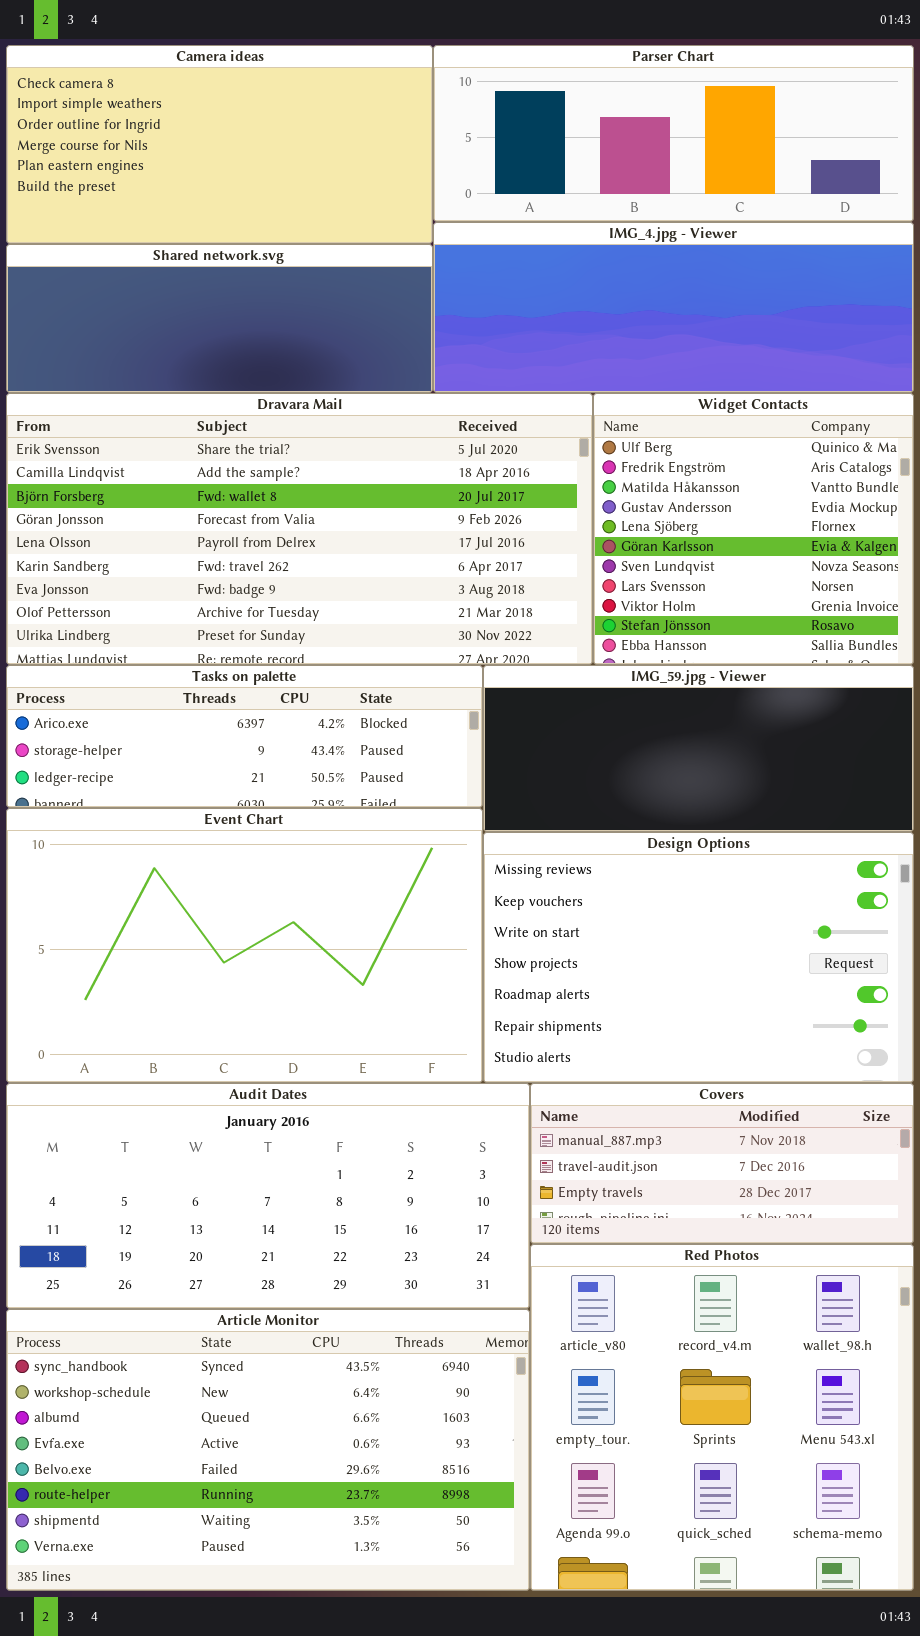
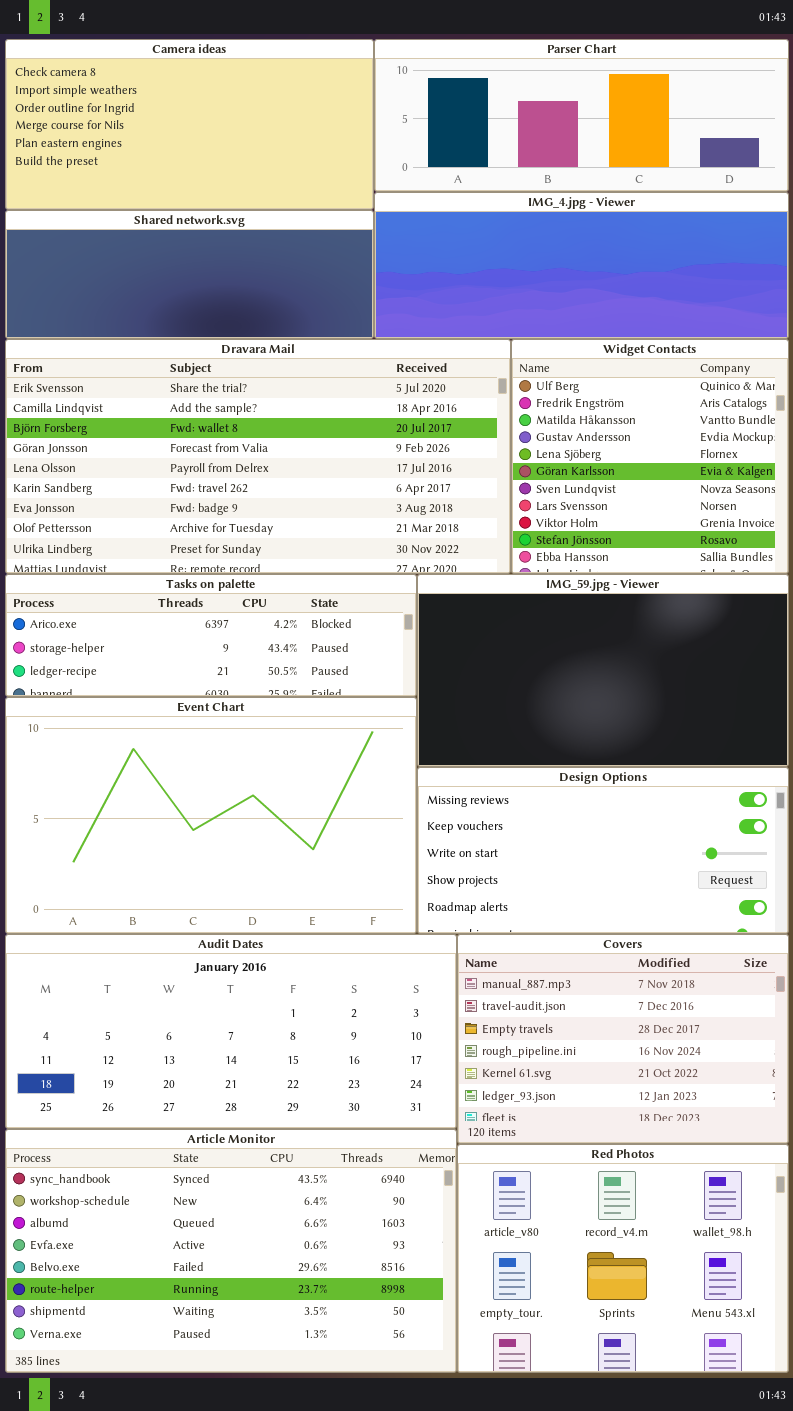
IMG_59.jpg - Viewer: [483,665,914,832] -> [417,574,789,767], resized
Design Options: [483,832,914,1083] -> [417,767,789,934], resized
Covers: [530,1083,914,1244] -> [457,934,789,1144], resized
Red Photos: [530,1244,914,1591] -> [457,1144,789,1373], resized

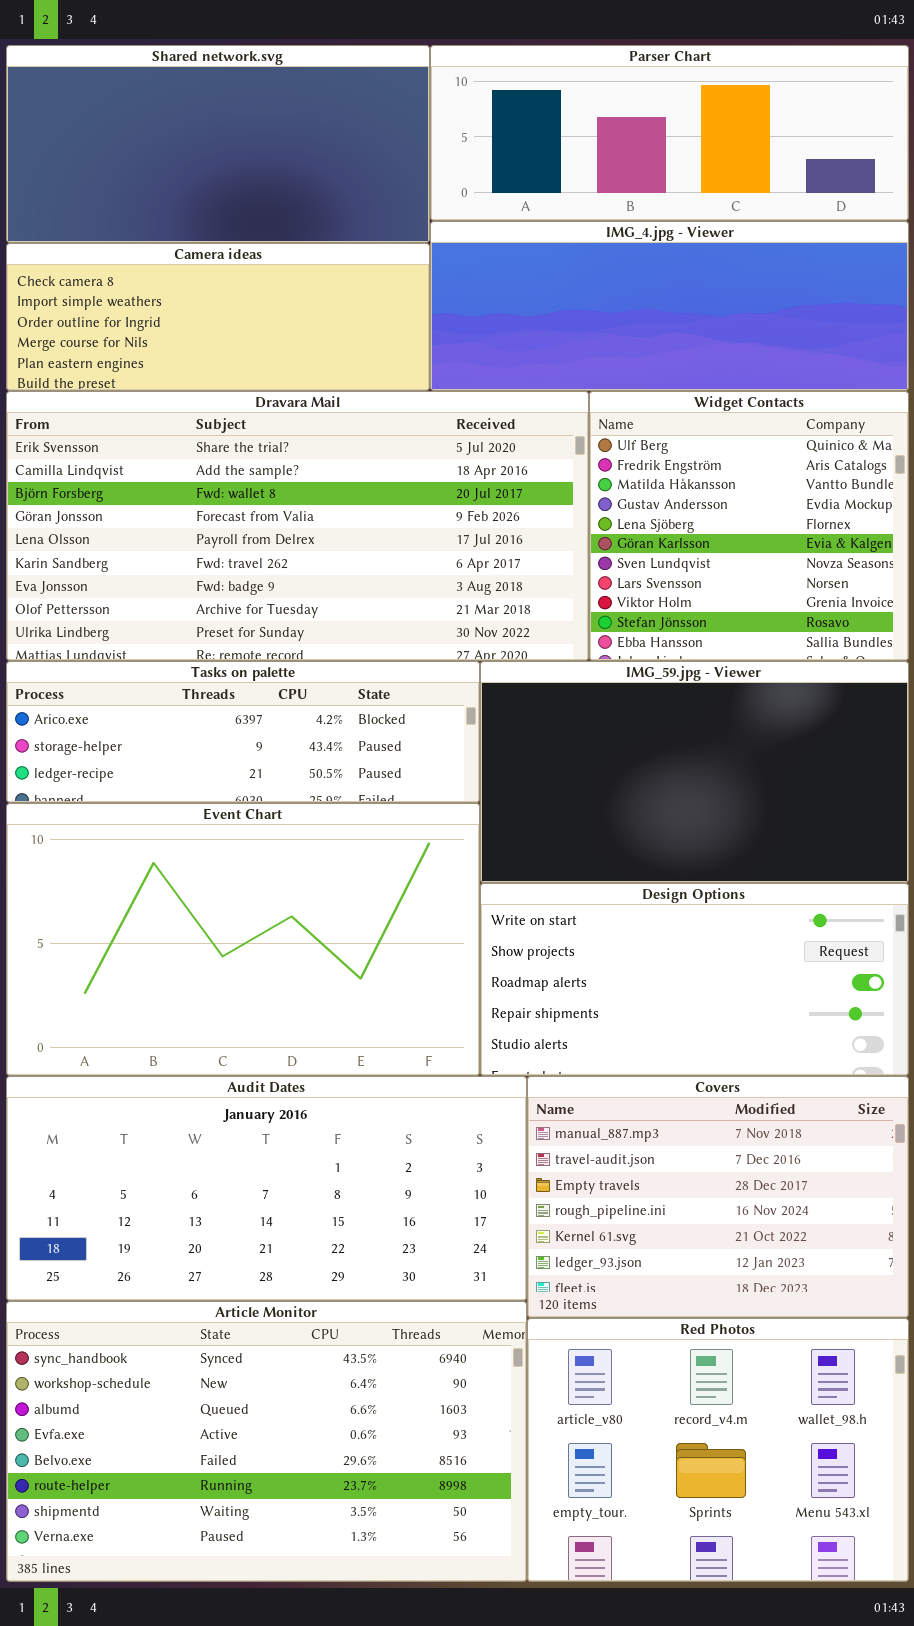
Camera ideas: [5,39,374,210] -> [6,243,430,391], moved, resized
Shared network.svg: [5,210,374,339] -> [6,45,430,243], moved, resized
Design Options: [417,767,789,934] -> [480,883,909,1076], scrolled down 2 rows

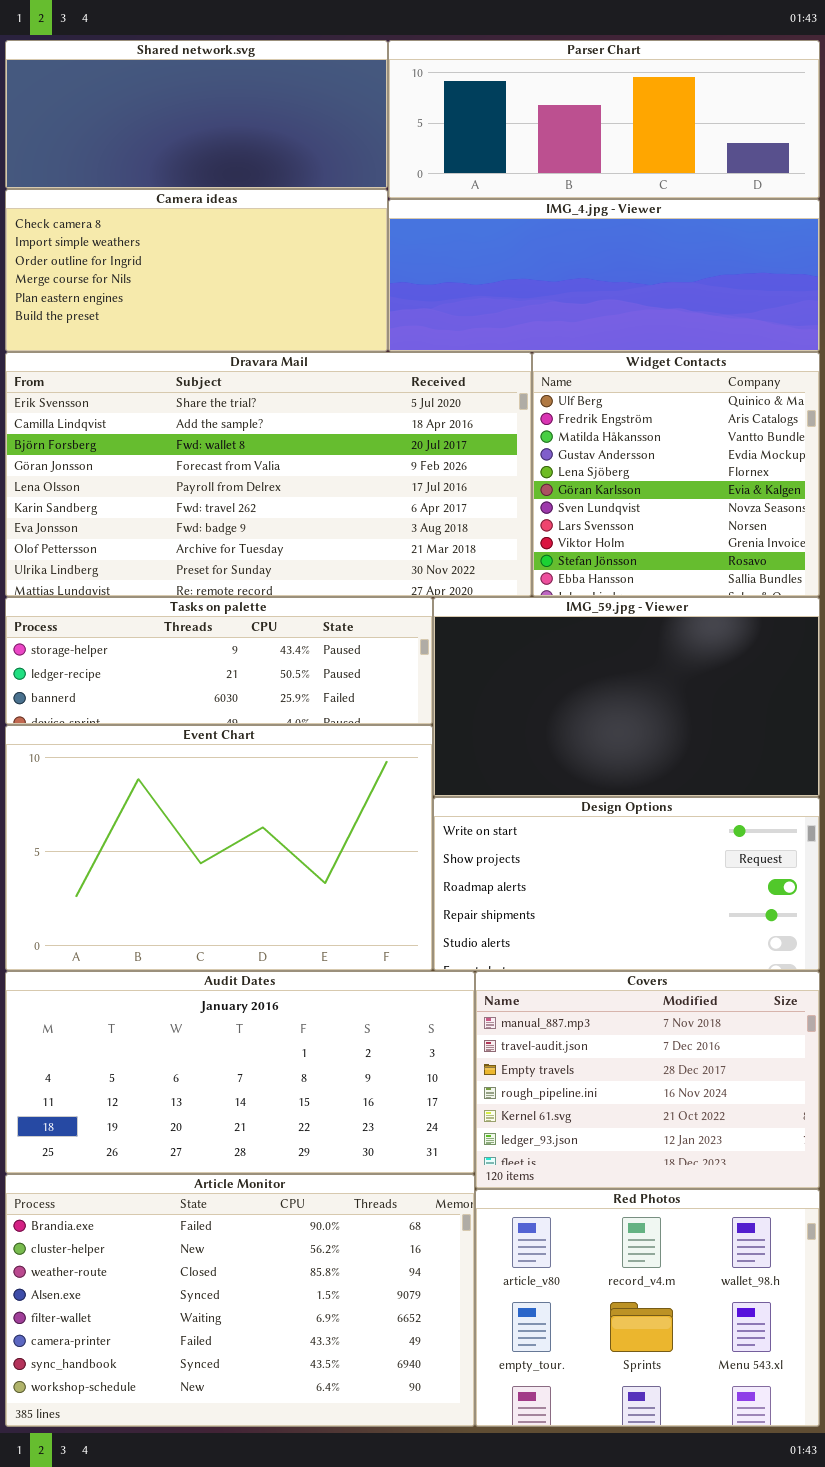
Shared network.svg: [6,45,430,243] -> [5,40,388,189], resized
Camera ideas: [6,243,430,391] -> [5,189,388,352], resized
Tasks on palette: [6,661,480,803] -> [5,597,433,725], scrolled down 1 row
Article Monitor: [6,1301,527,1582] -> [5,1174,475,1427], scrolled up 6 rows

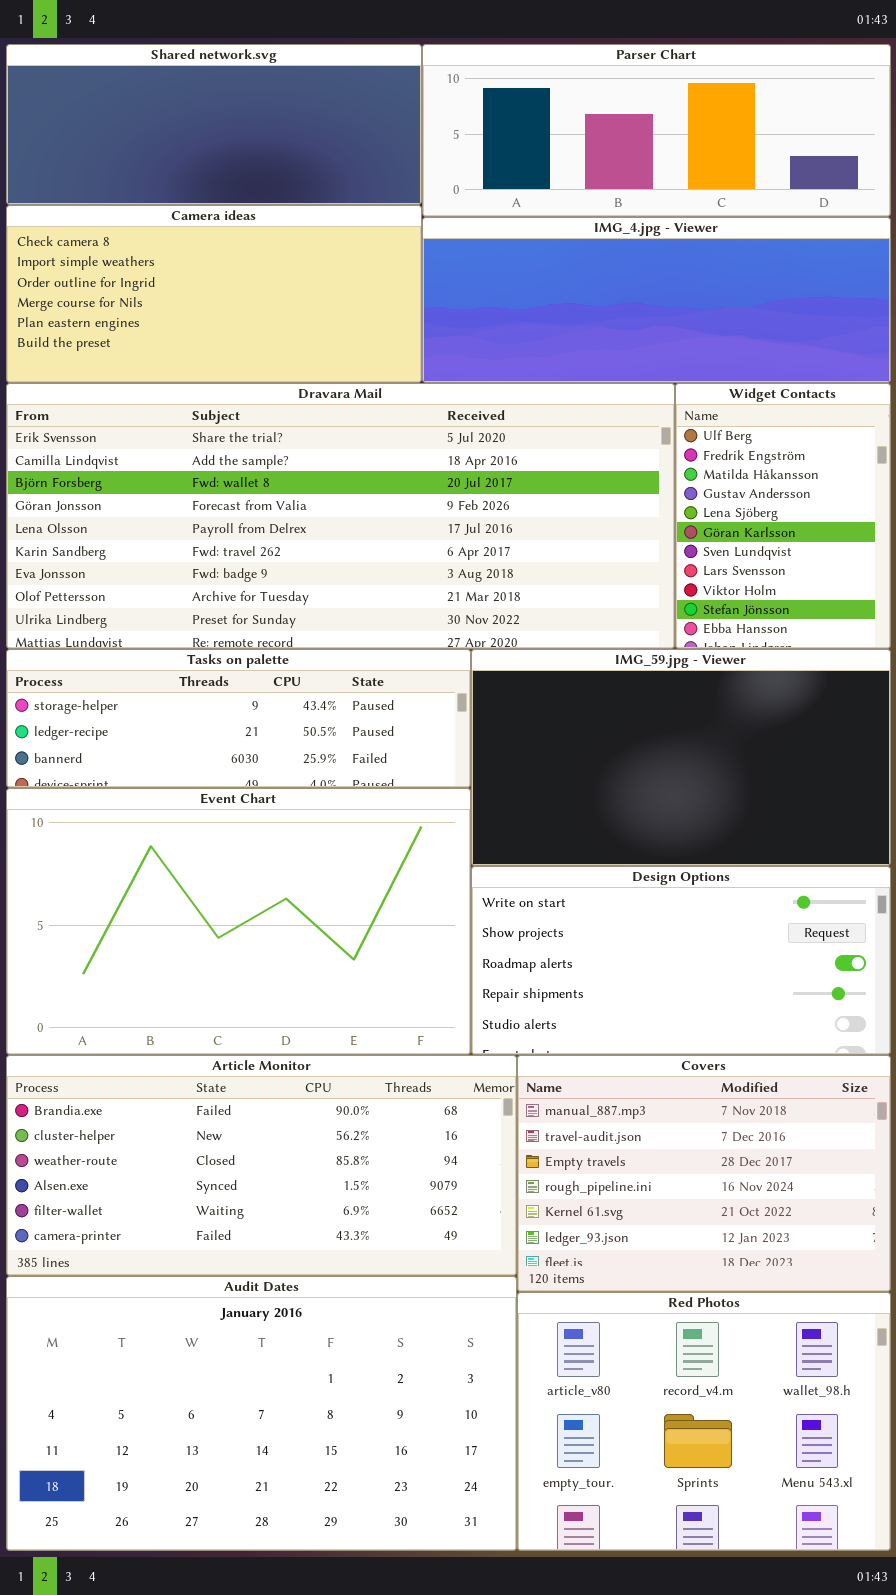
Dravara Mail: [5,352,532,597] -> [6,383,675,649], resized
Widget Contacts: [532,352,820,597] -> [675,383,891,649], resized
Audit Dates: [5,971,475,1174] -> [6,1276,517,1551], moved, resized
Article Monitor: [5,1174,475,1427] -> [6,1055,517,1276], moved, resized

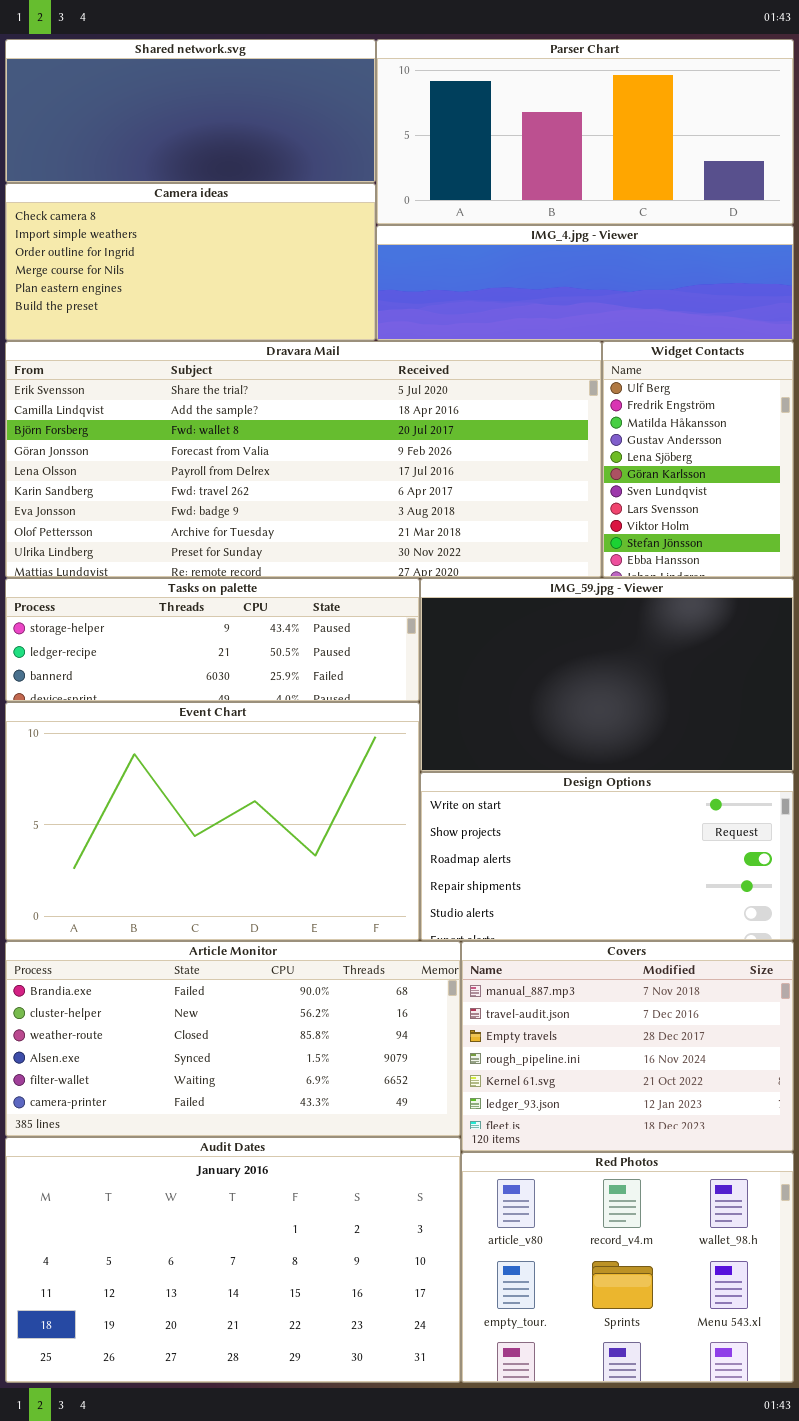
Parser Chart: [422,44,891,217] -> [376,39,794,225], resized
IMG_4.jpg - Viewer: [422,217,891,383] -> [376,225,794,341], resized

